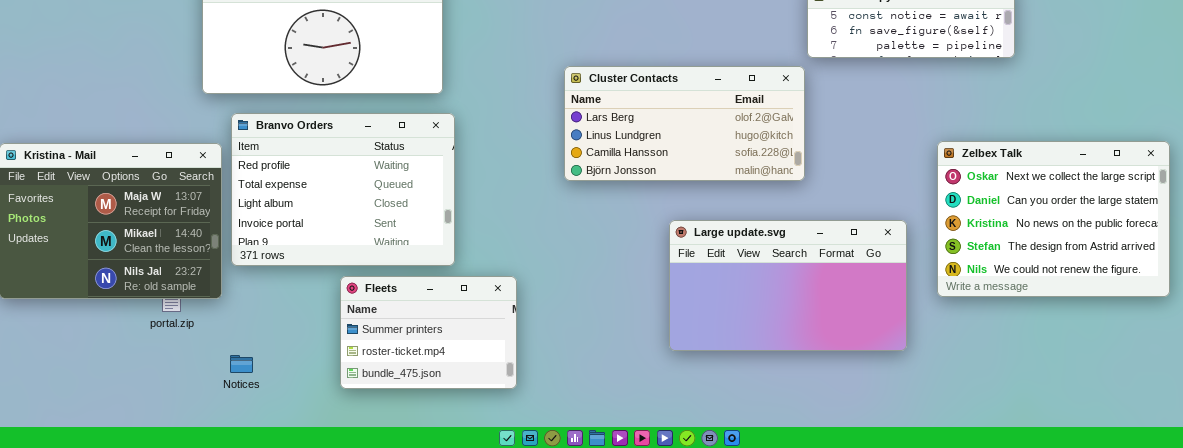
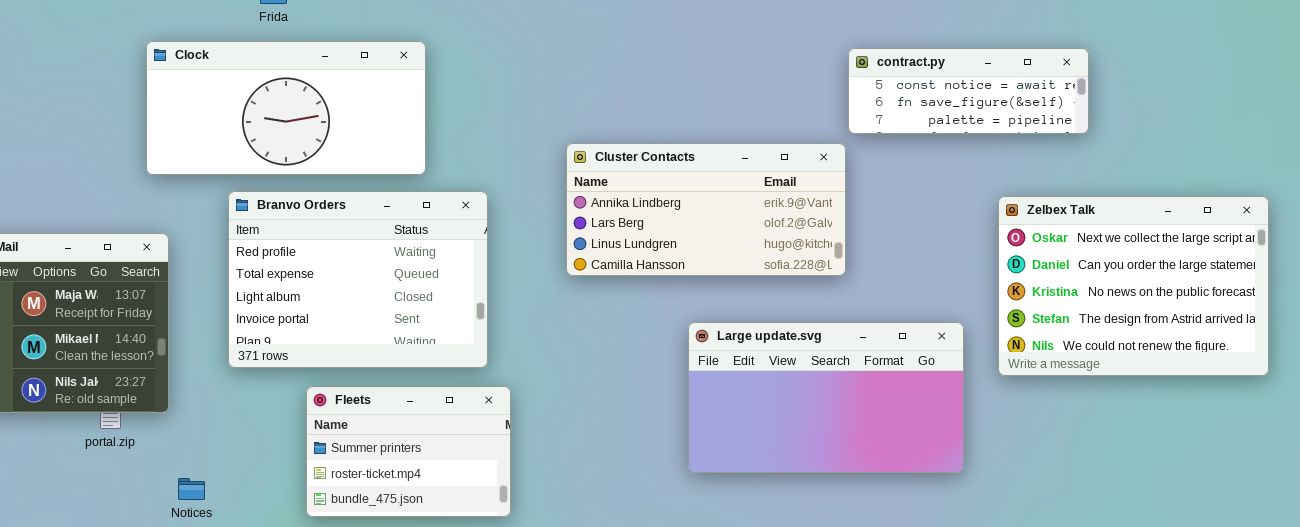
Cluster Contacts: [564,66,805,181] -> [566,143,846,276], scrolled up 1 row
Branvo Orders: [231,113,455,266] -> [228,191,488,368], moved
Zelbex Talk: [937,141,1170,297] -> [998,196,1269,376], moved

